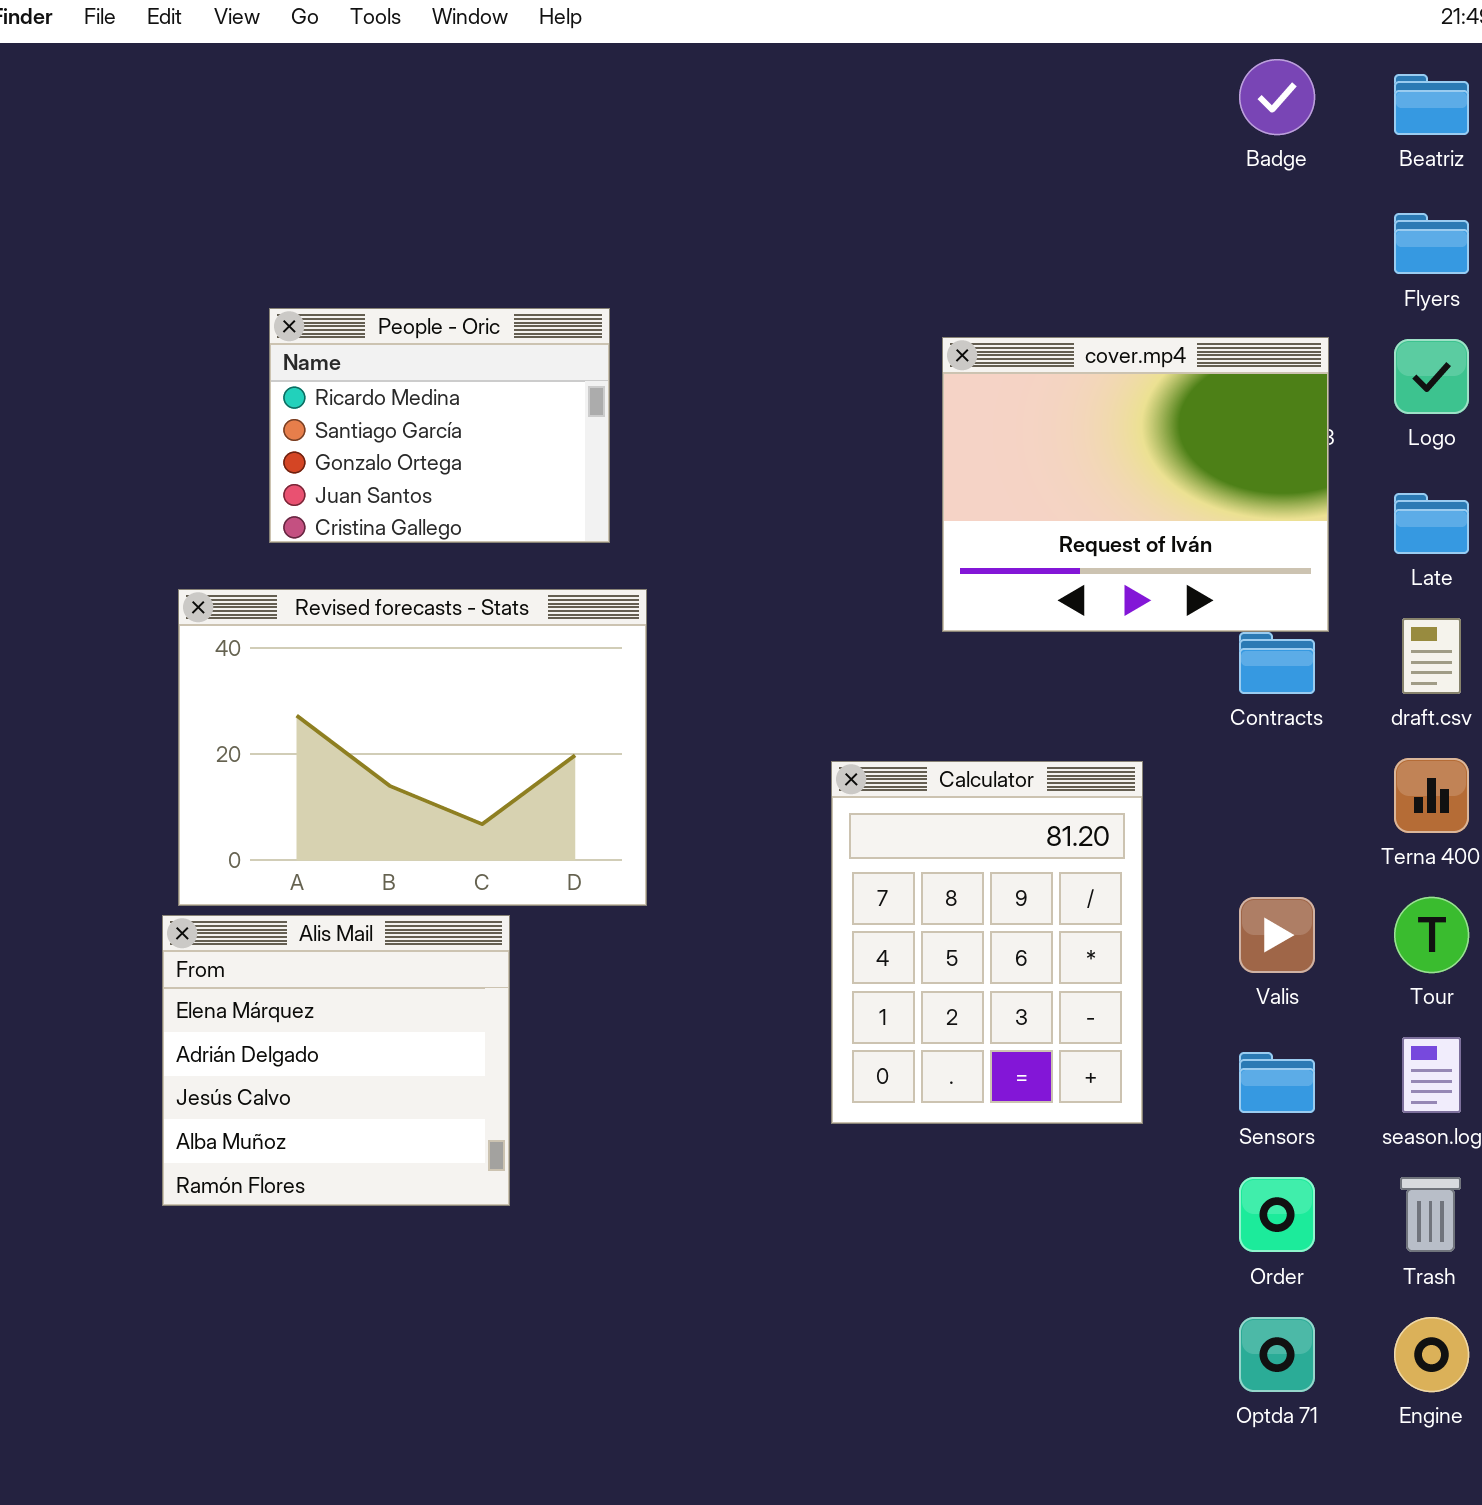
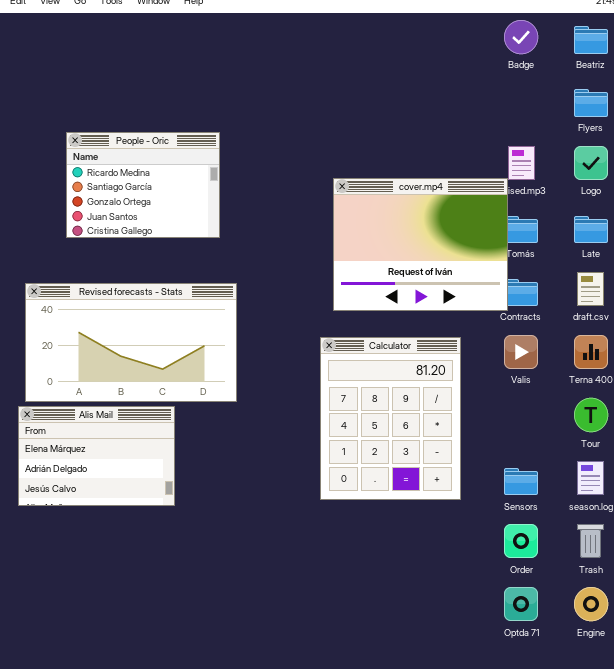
cover.mp4: [942,337,1329,632] -> [333,178,508,311], moved
Revised forecasts - Stats: [178,589,647,906] -> [25,283,237,402], resized
Valis: [1239,897,1315,973] -> [504,335,538,369], moved
Alis Mail: [162,915,510,1206] -> [18,406,175,506], resized

